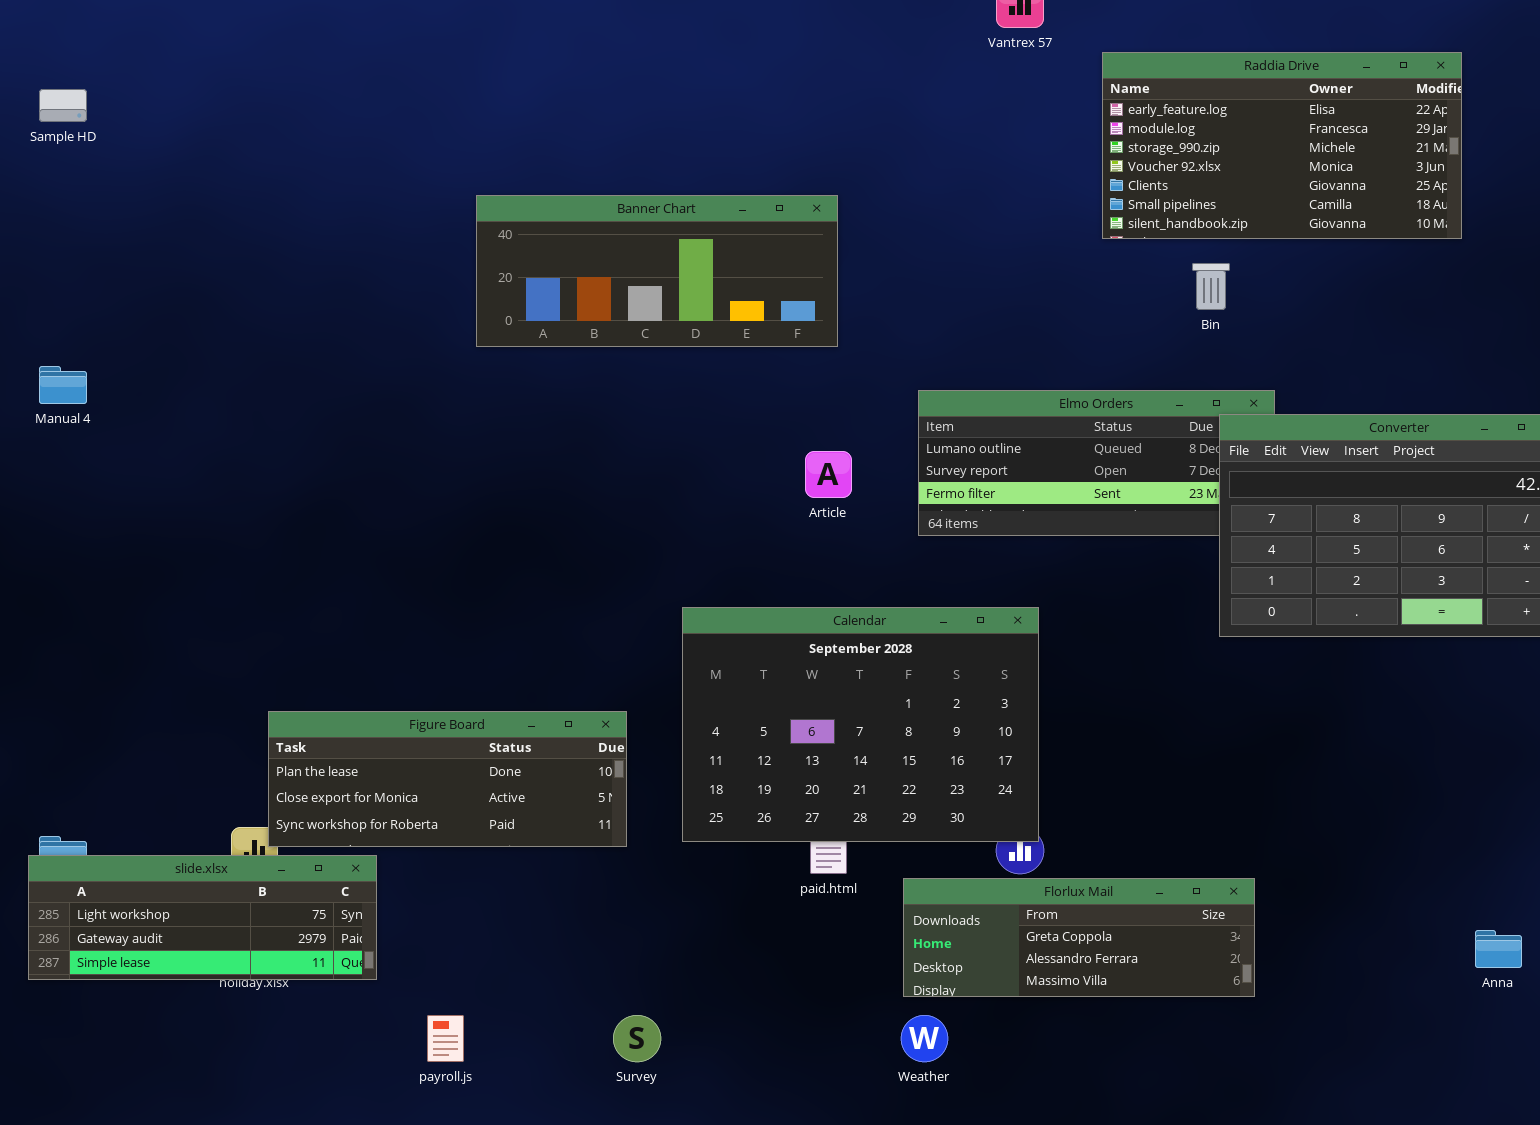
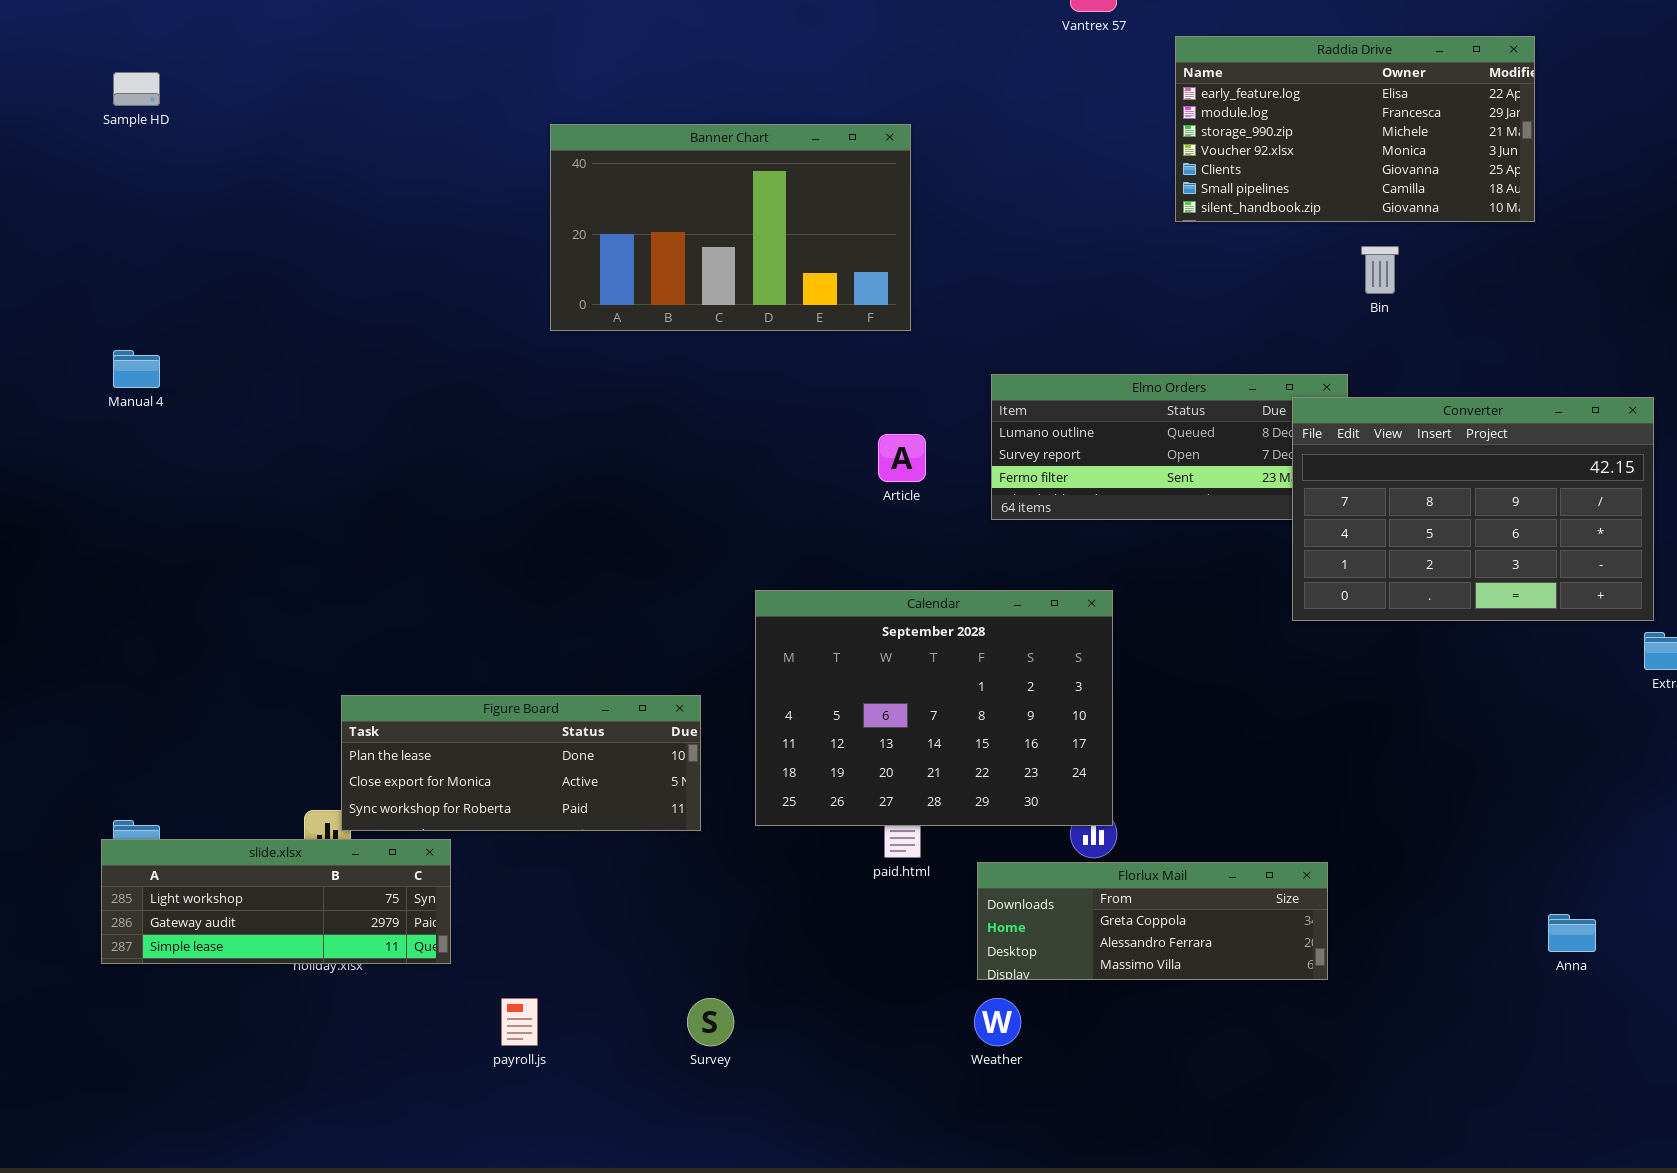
Banner Chart: [476,195,838,347] -> [550,124,911,331], resized
Bin: [1192,263,1230,310] -> [1361,246,1399,294], moved

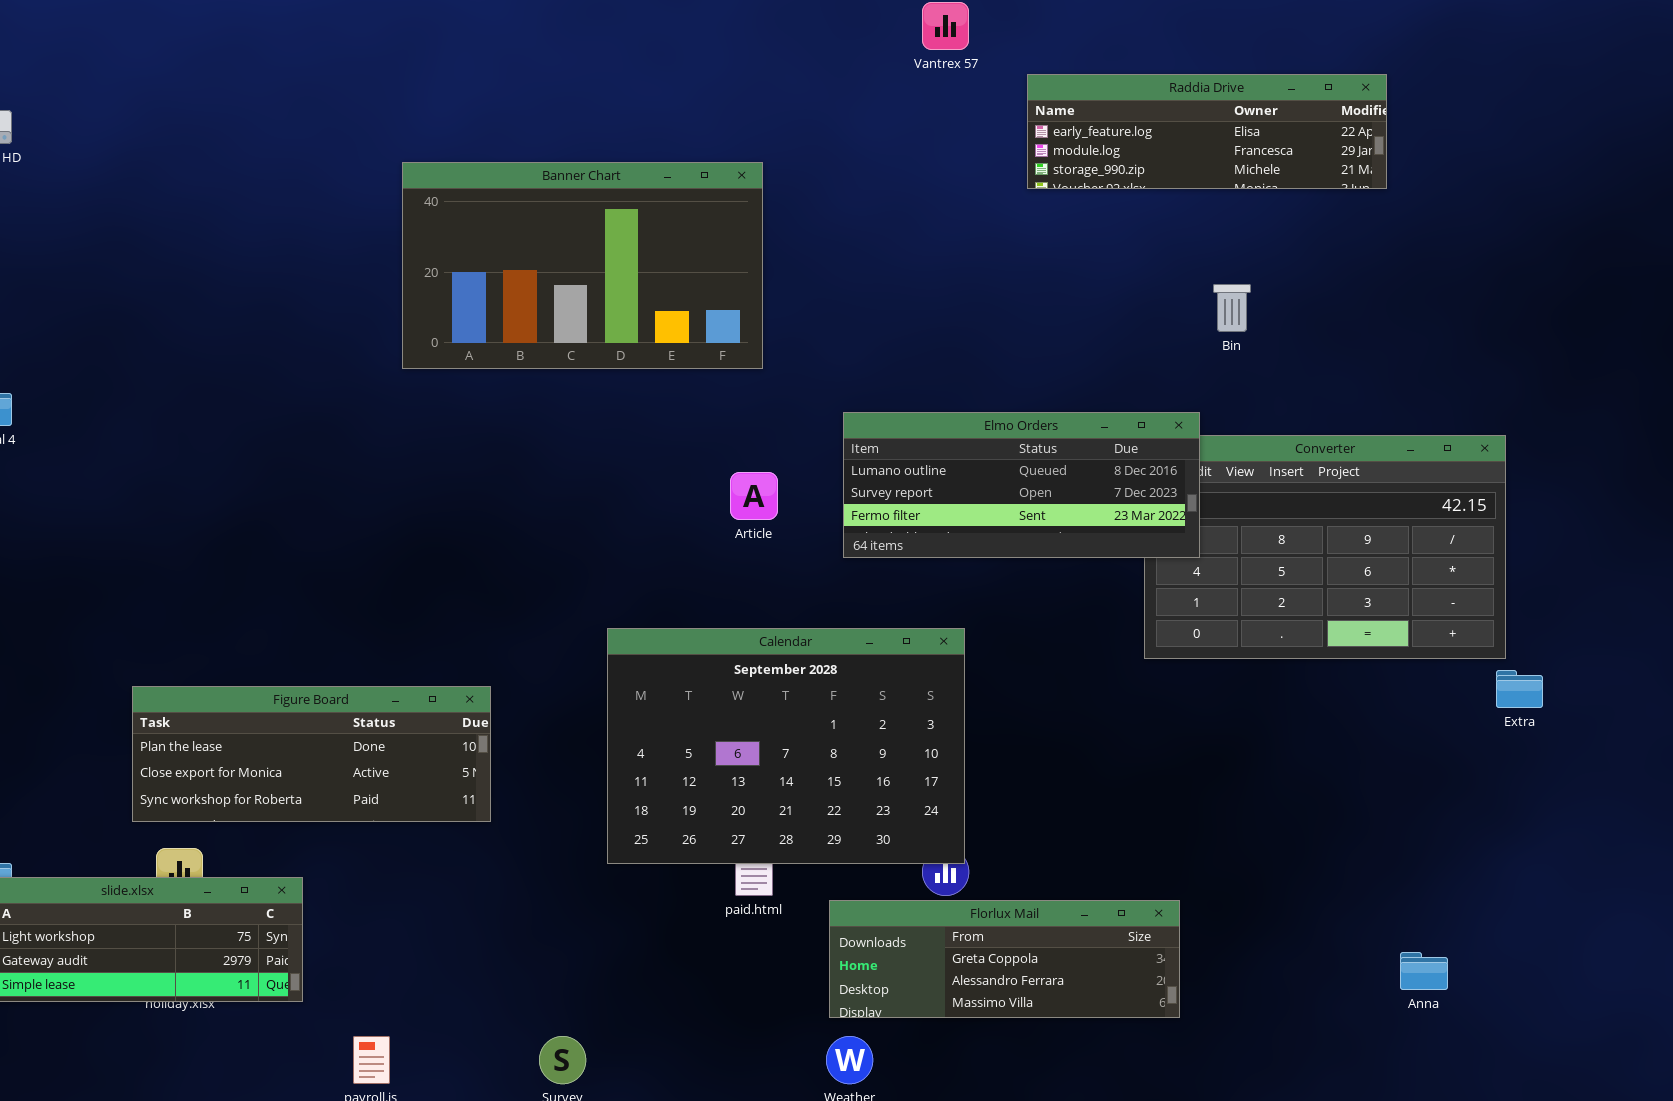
Raddia Drive: [1175,36,1535,222] -> [1027,74,1387,189], resized
Elmo Orders: [991,374,1348,520] -> [843,412,1200,558], raised
Figure Board: [341,695,701,831] -> [132,686,491,822], moved

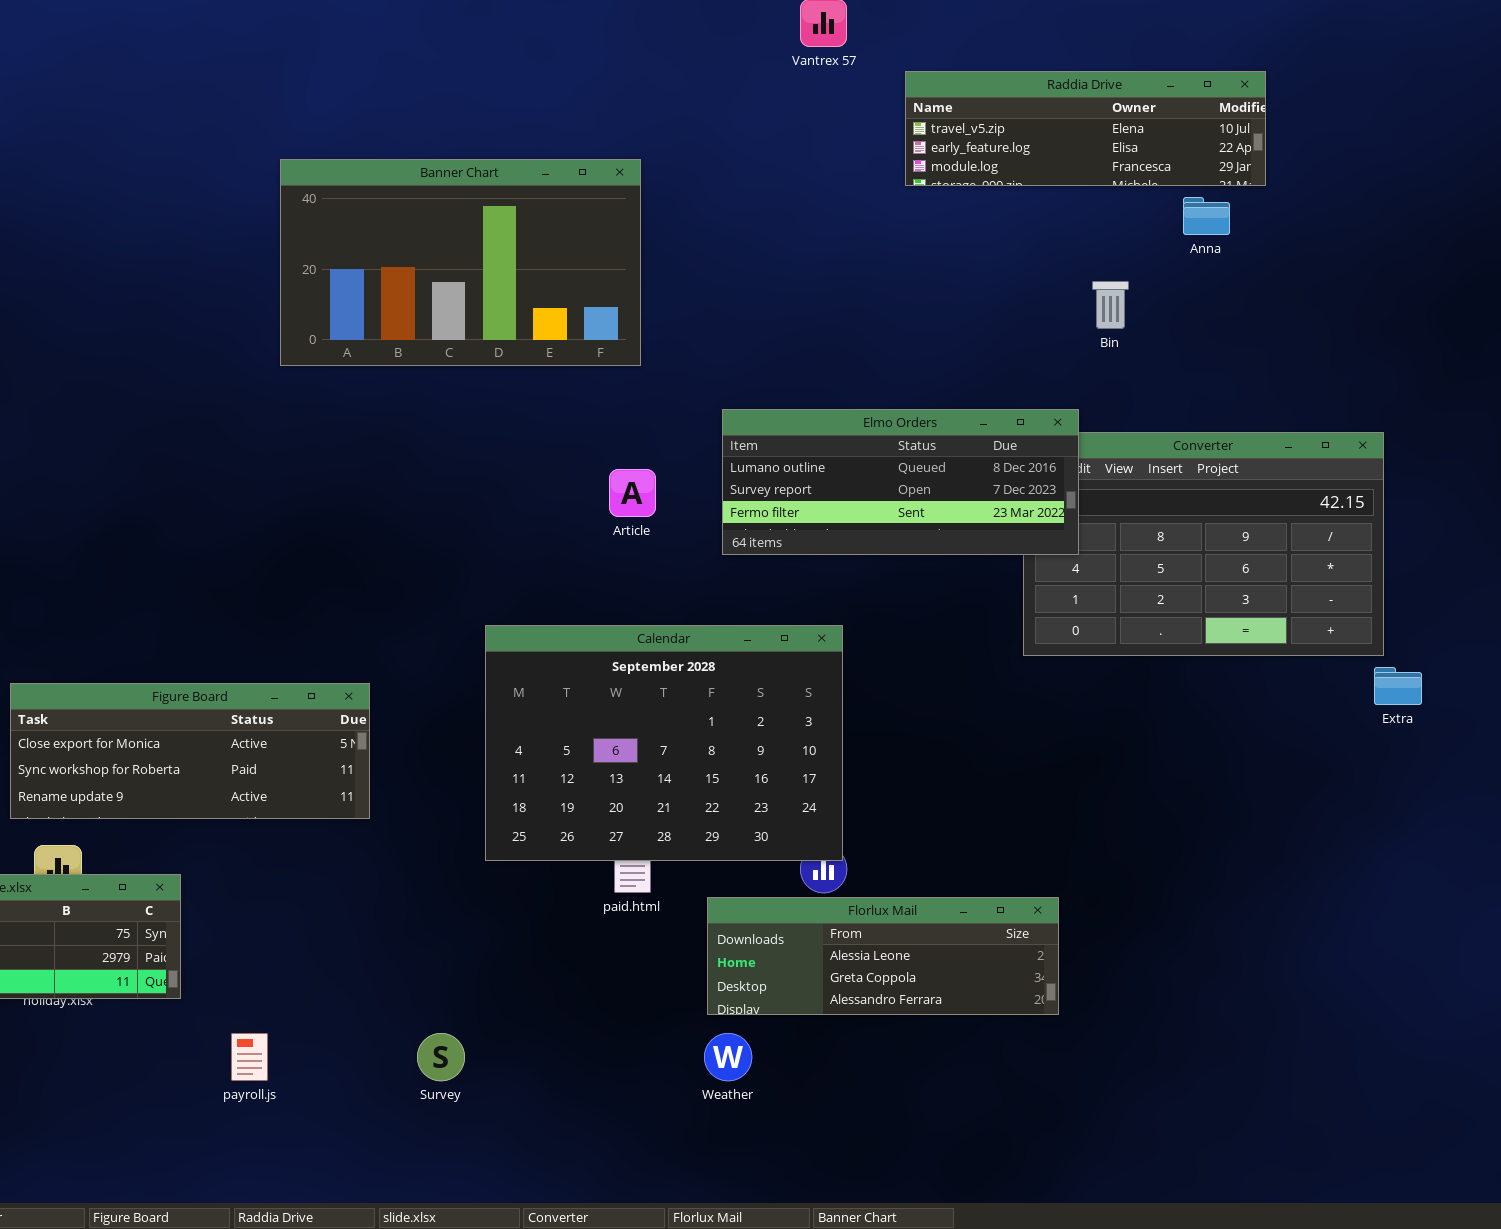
Raddia Drive: [1027,74,1387,189] -> [905,71,1266,186], scrolled up 1 row
Figure Board: [132,686,491,822] -> [10,683,370,819], scrolled down 1 row
Florlux Mail: [829,900,1180,1018] -> [707,897,1059,1015], scrolled up 1 row
Anna: [1400,952,1448,990] -> [1183,197,1230,235], moved

